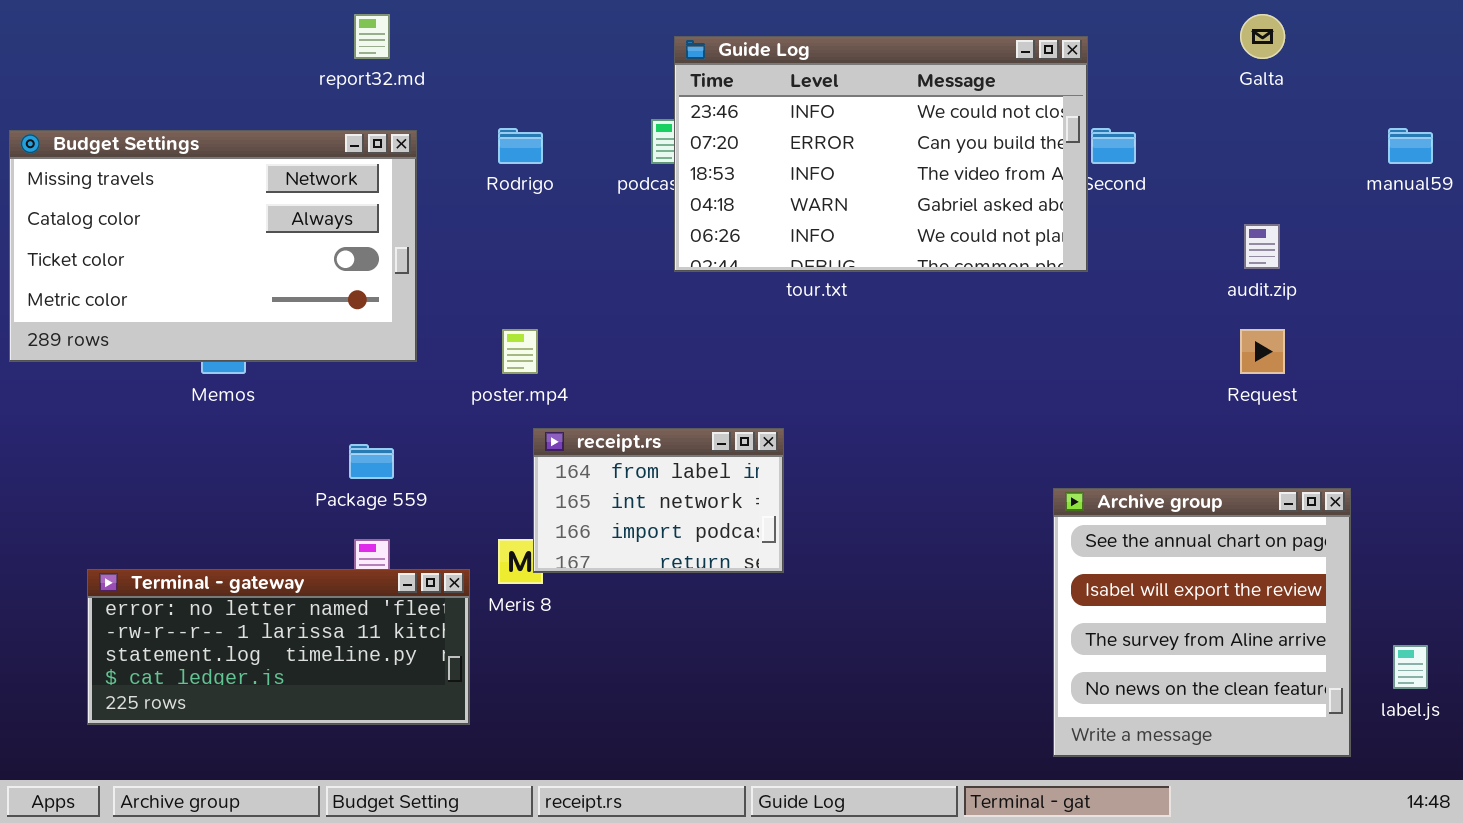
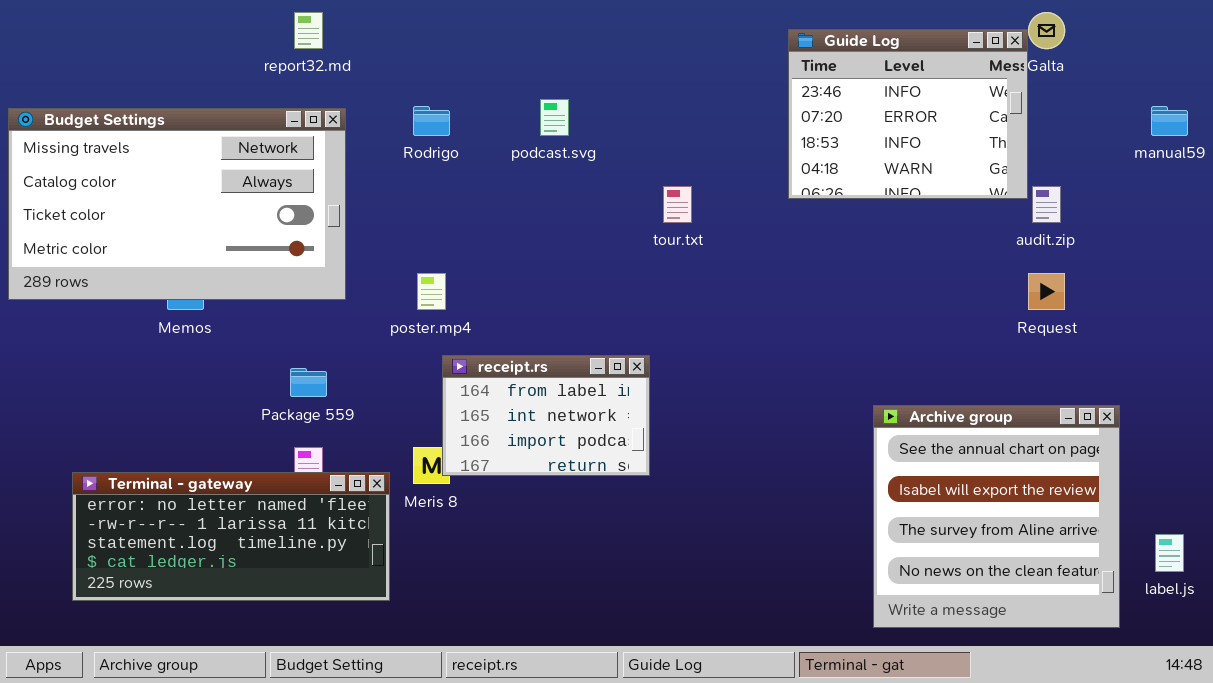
Guide Log: [674,36,1088,272] -> [788,29,1028,199], moved, resized

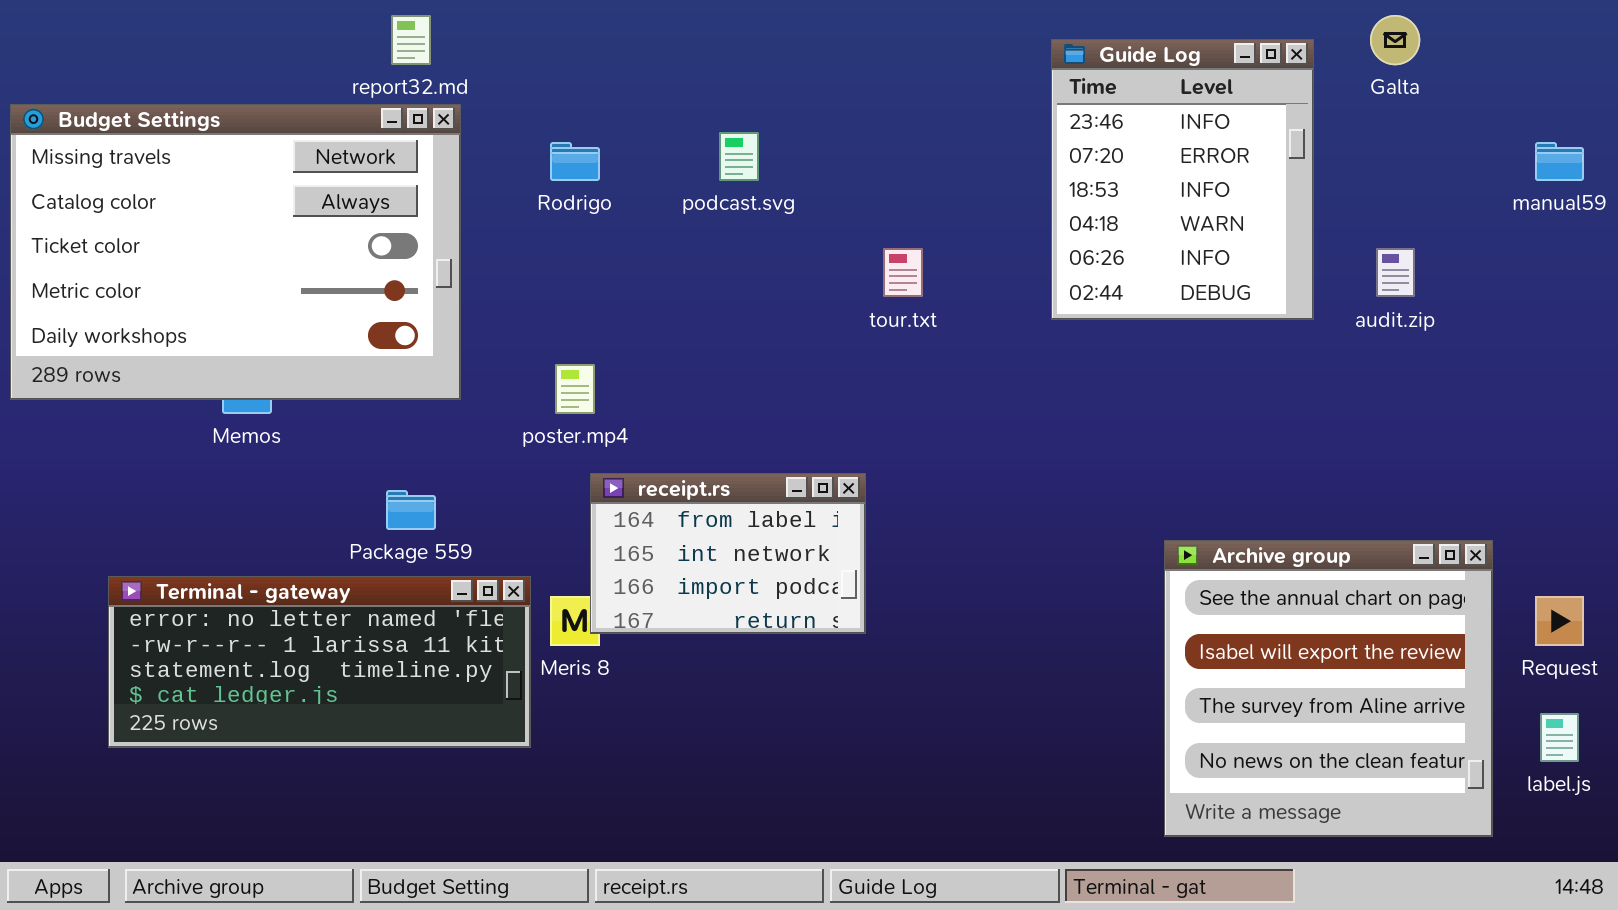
Guide Log: [788,29,1028,199] -> [1051,39,1314,320], resized
Budget Settings: [8,108,346,300] -> [10,104,461,400], resized
Request: [1028,273,1065,310] -> [1535,596,1584,646], moved
Terminal - gateway: [72,472,390,601] -> [108,576,531,748], moved

